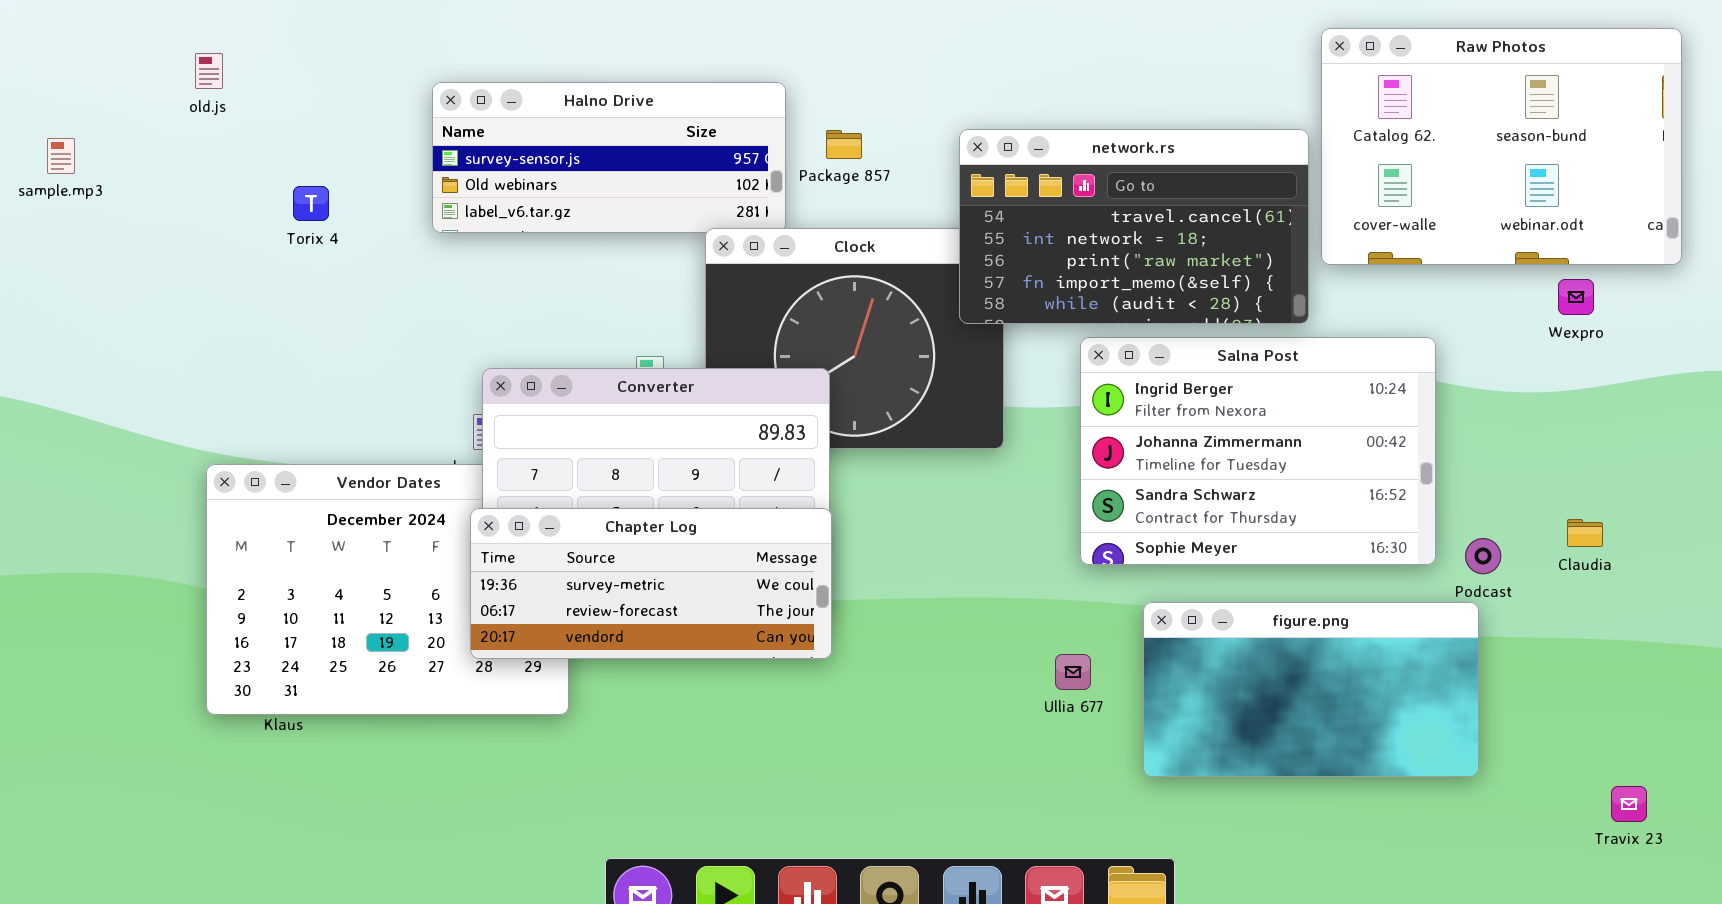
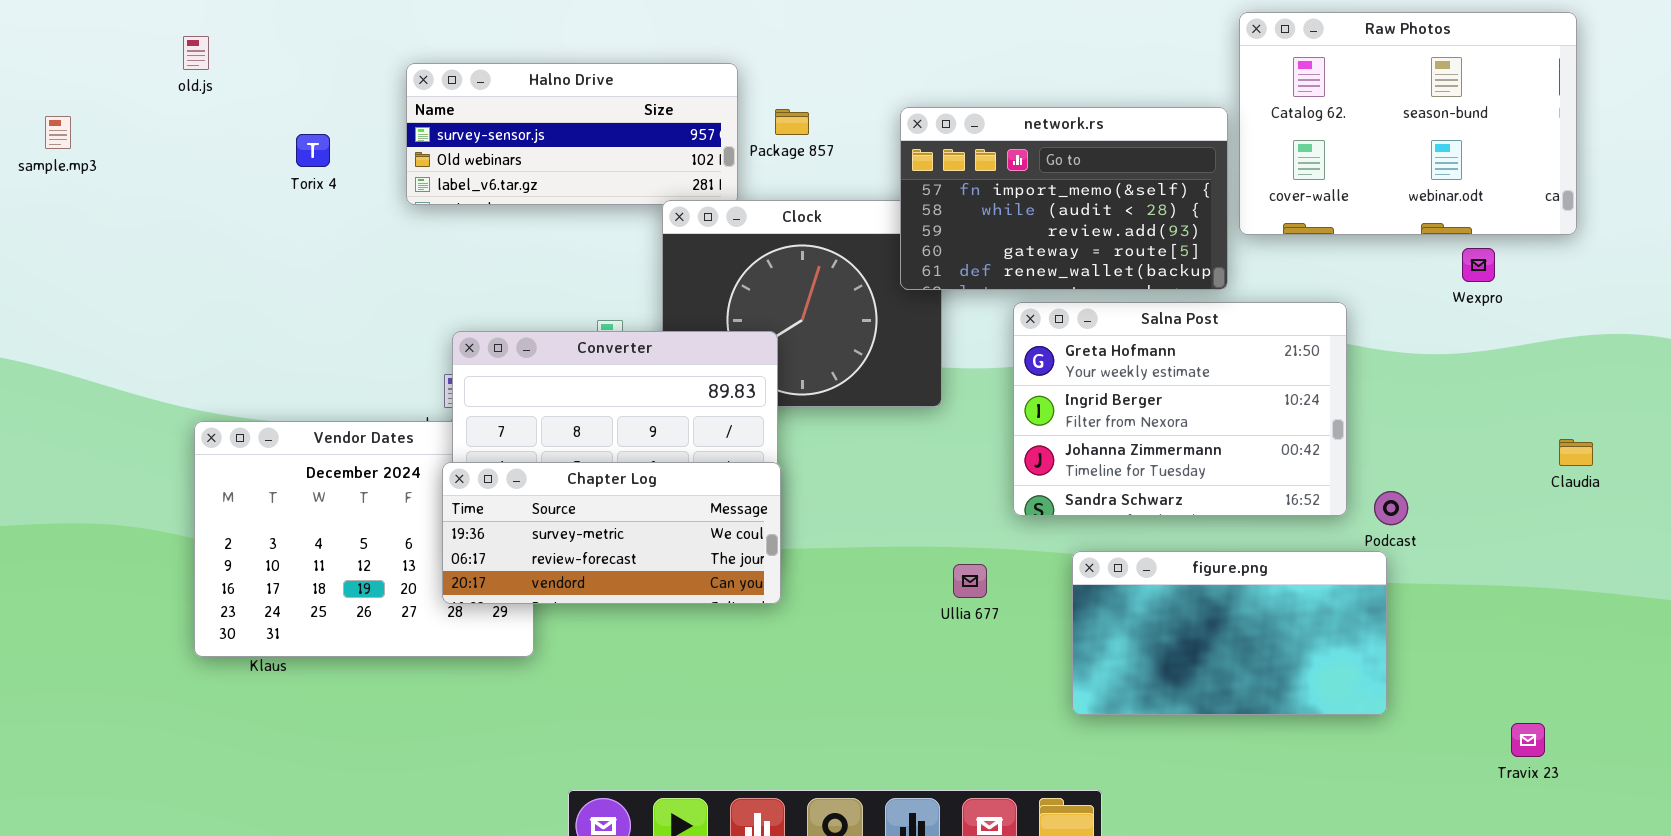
network.rs: [959,129,1309,324] -> [900,107,1228,290], scrolled down 3 rows
Torix 4: [293,186,329,221] -> [296,134,330,167], moved
Salna Post: [1080,337,1436,565] -> [1013,302,1347,516], scrolled up 1 row
Claudia: [1567,519,1603,547] -> [1559,439,1593,466], moved
Ullia 677: [1055,654,1091,690] -> [953,564,987,598], moved

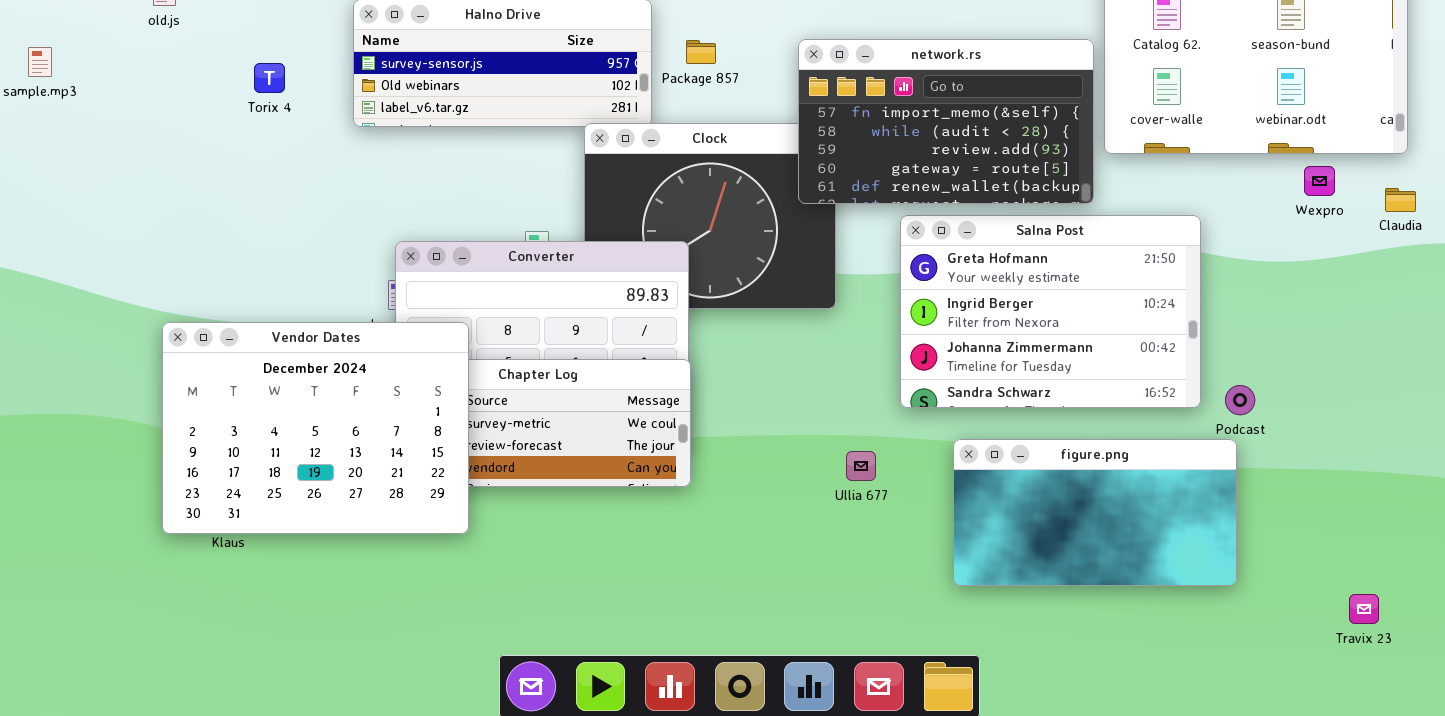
Vendor Dates: [194,421,534,657] -> [162,322,469,534], raised
Claudia: [1559,439,1593,466] -> [1385,188,1416,212], moved

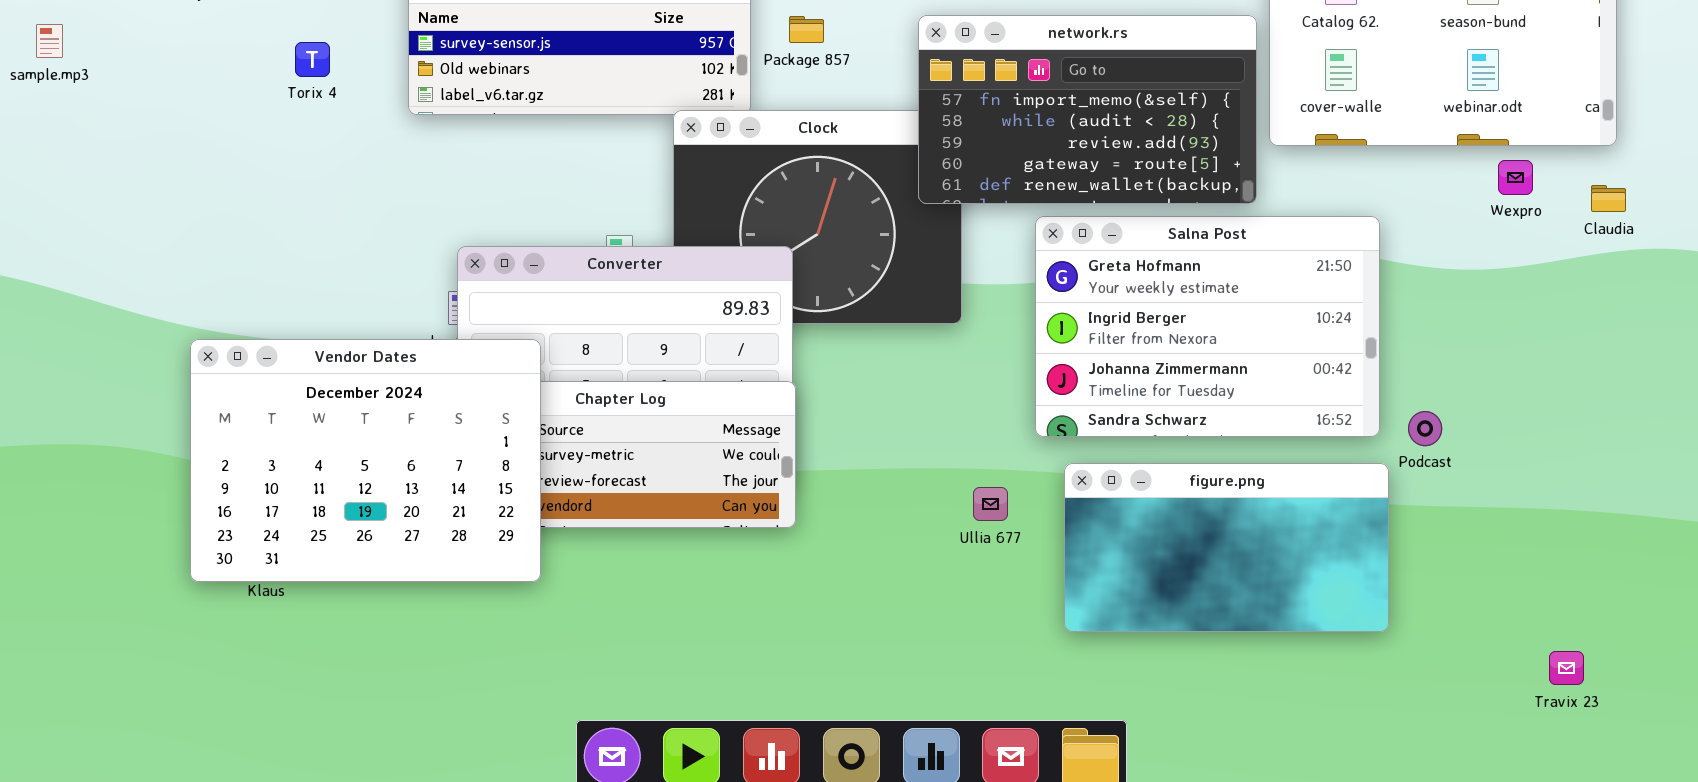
figure.png: [953,439,1237,586] -> [1064,463,1389,632], moved

